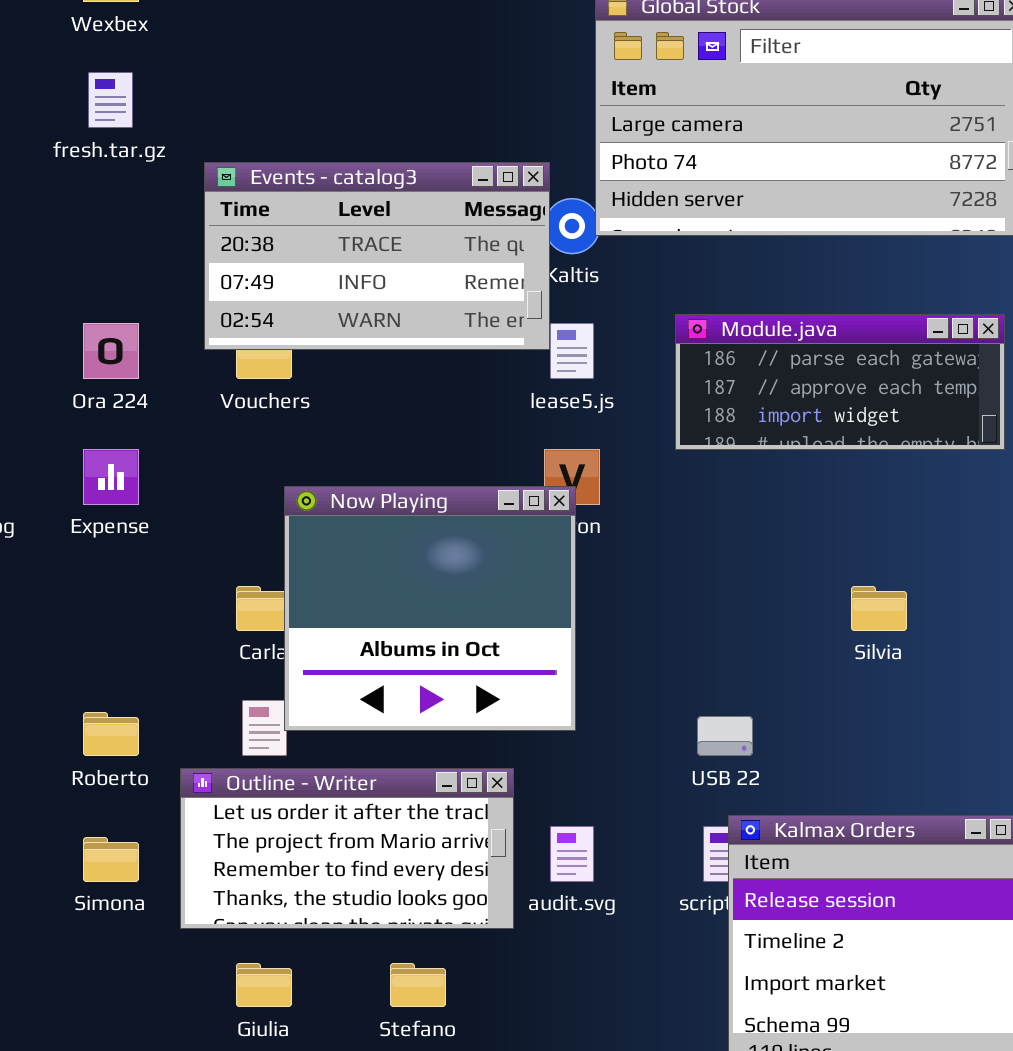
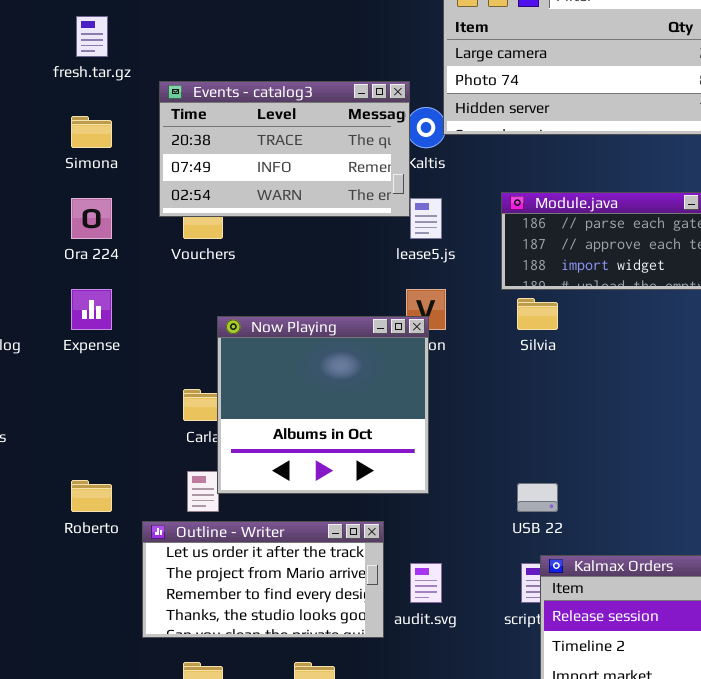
Silvia: [851,586,907,631] -> [517,298,558,330], moved
Simona: [83,837,139,882] -> [71,116,112,148], moved

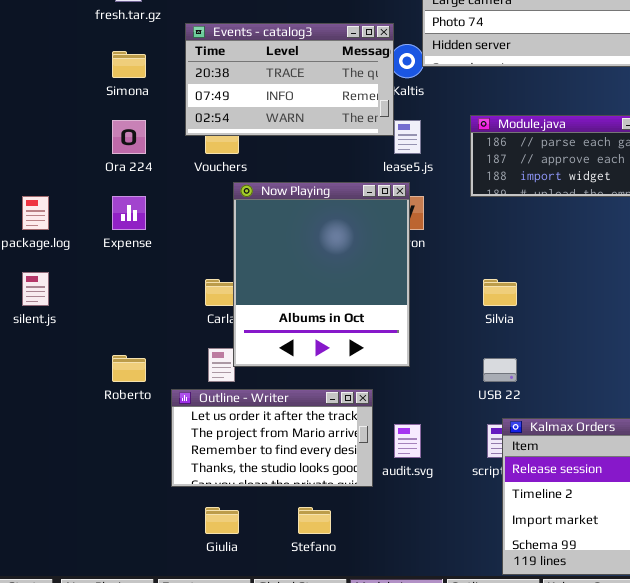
Silvia: [517,298,558,330] -> [483,279,517,306], moved
Now Playing: [217,316,429,494] -> [233,182,410,367], resized

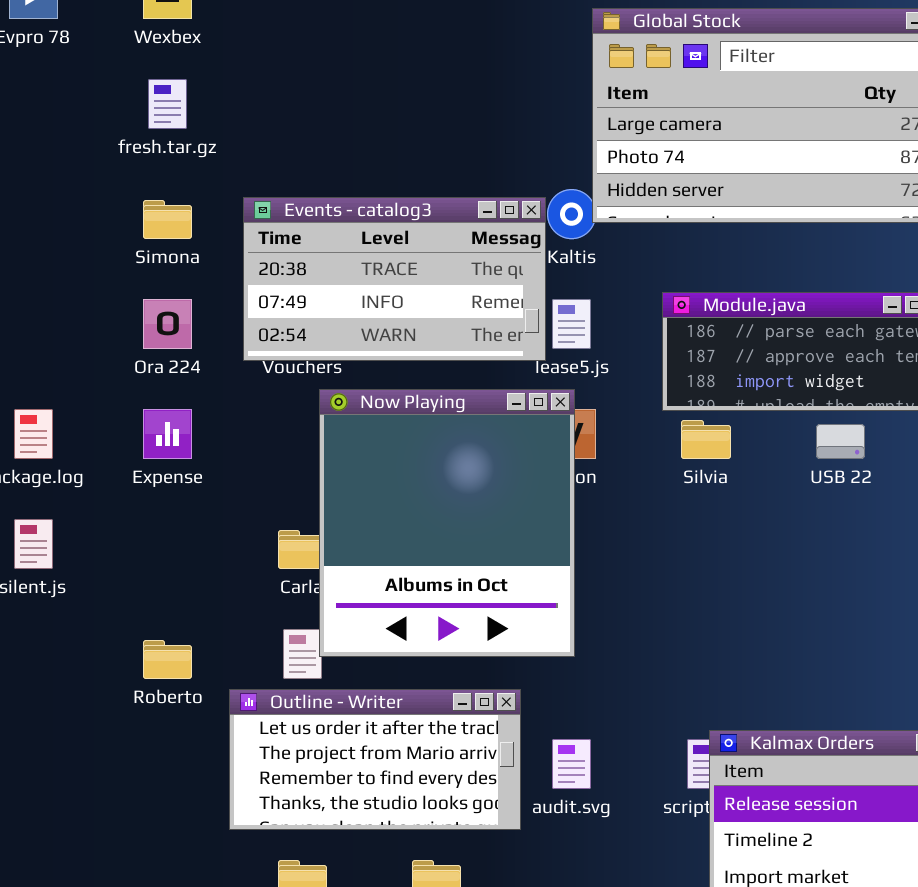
Events - catalog3: [185,23,394,136] -> [243,197,546,361], moved
Silvia: [483,279,517,306] -> [681,420,731,459], moved
USB 22: [483,358,517,382] -> [816,424,865,459], moved

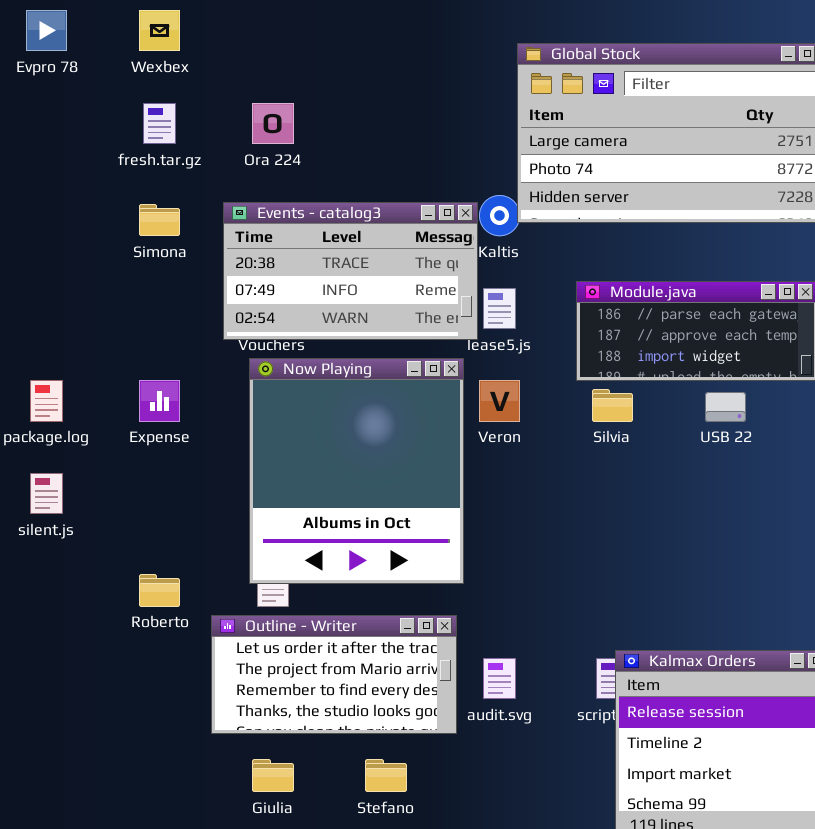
Ora 224: [143,299,192,349] -> [252,103,294,144], moved
Now Playing: [319,389,575,657] -> [249,358,464,584], moved

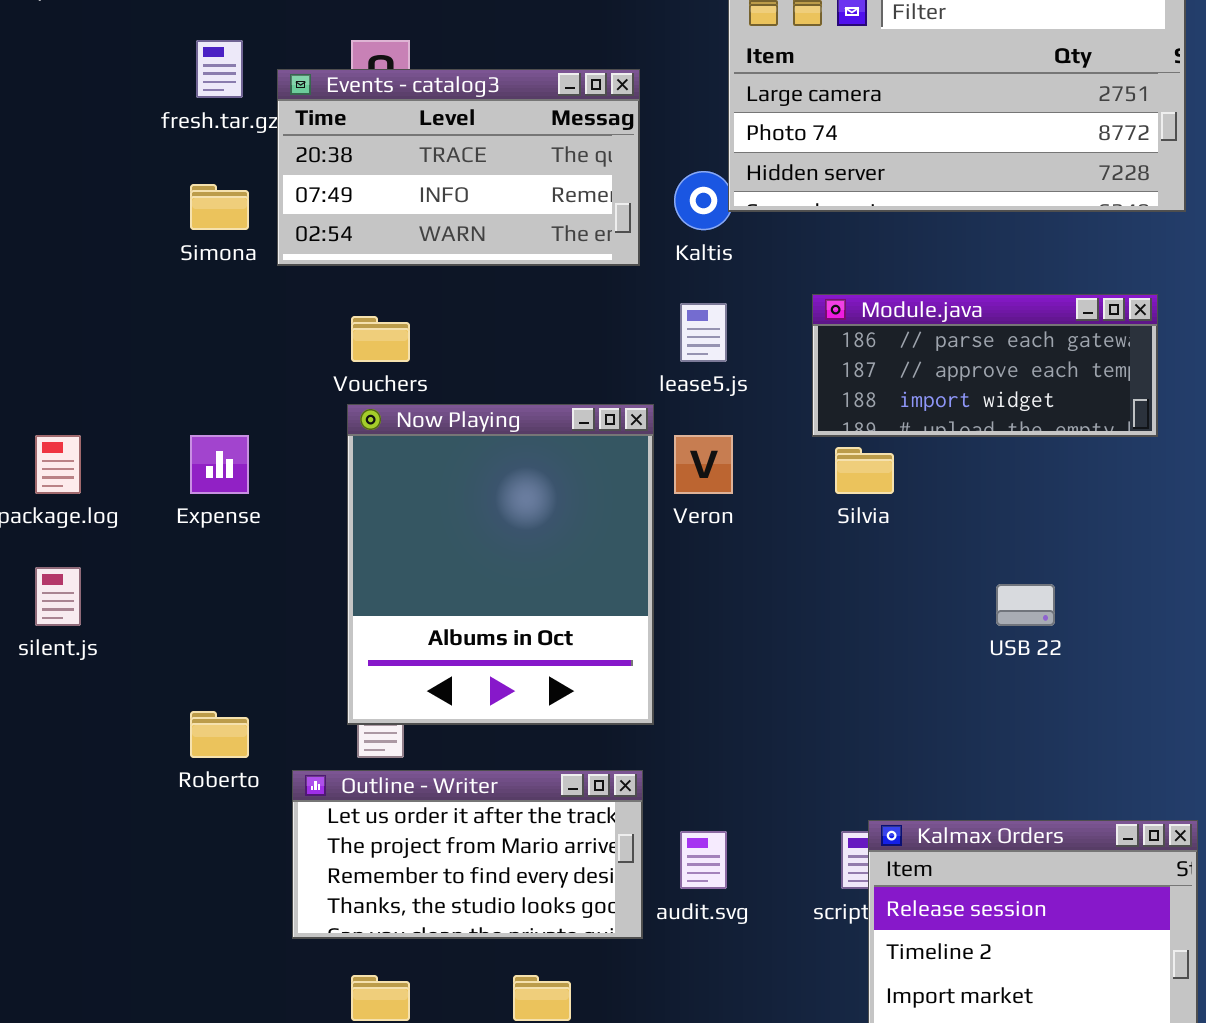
Events - catalog3: [223,202,478,340] -> [277,69,640,266], moved
USB 22: [705,392,746,422] -> [996,584,1055,626], moved

